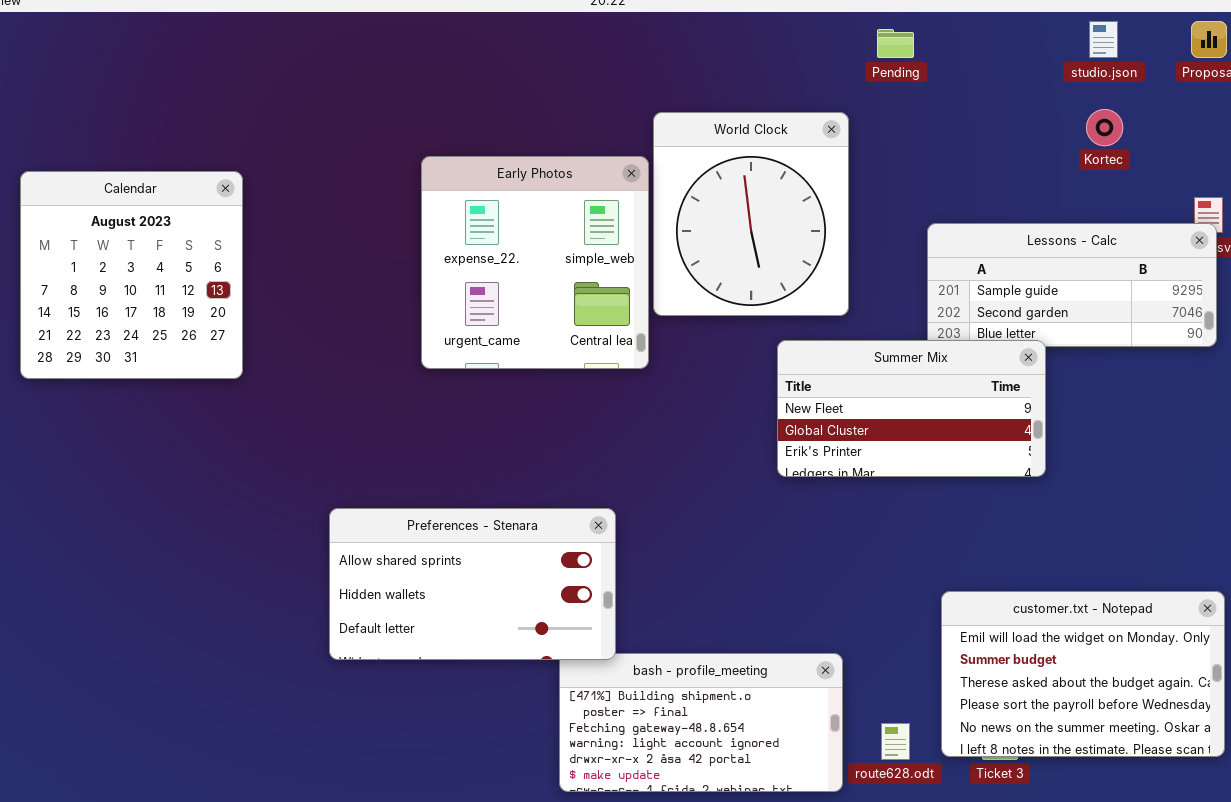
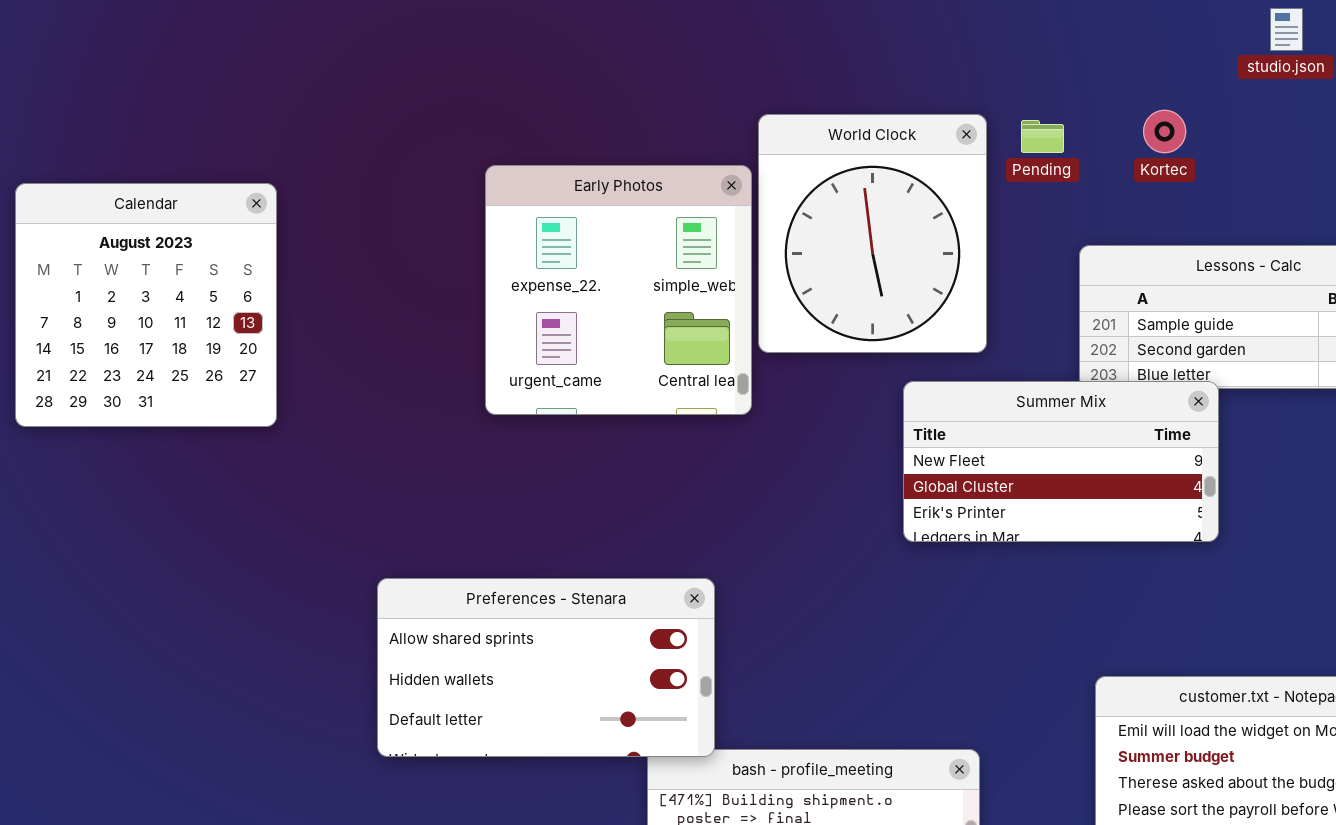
Pending: [877,29,914,58] -> [1021,120,1064,153], moved
Kortec: [1086,109,1123,146] -> [1143,110,1186,153], moved

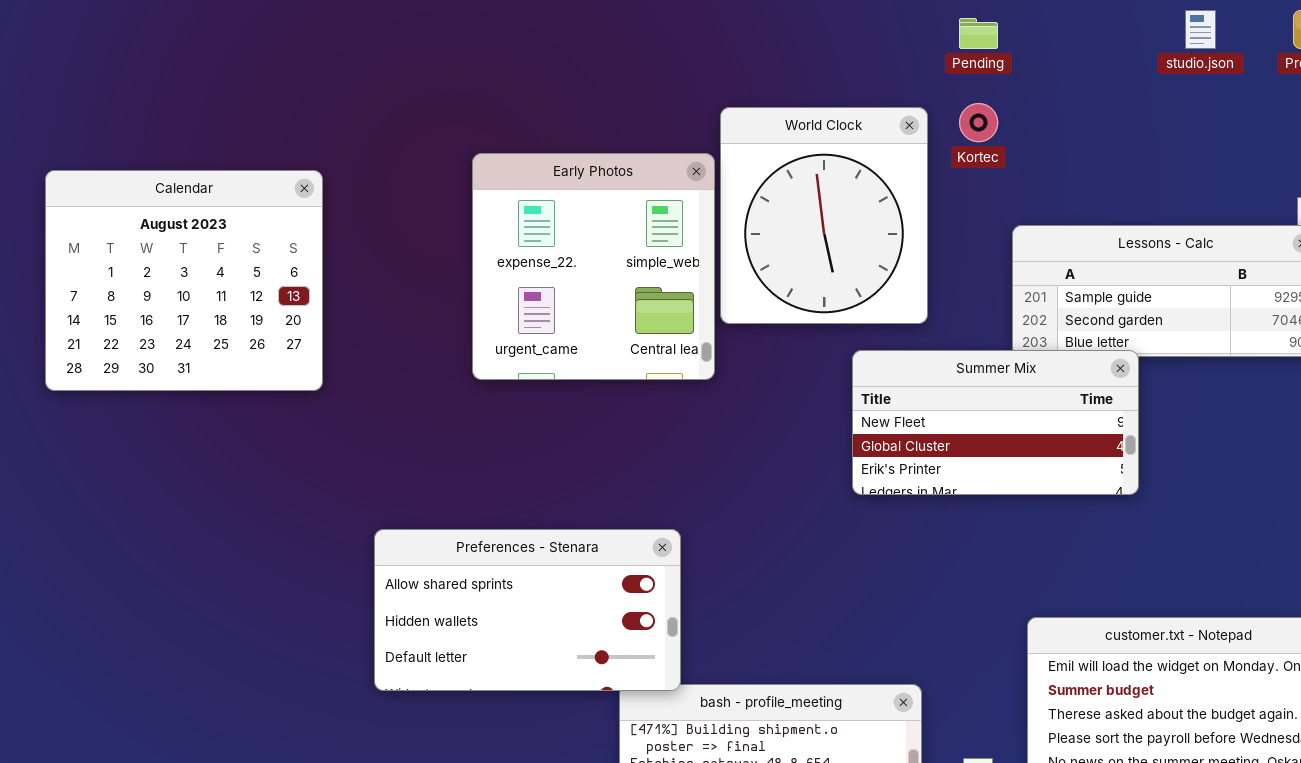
Kortec: [1143,110,1186,153] -> [959,103,998,142], moved
Pending: [1021,120,1064,153] -> [959,18,998,49], moved
Calendar: [15,183,277,427] -> [45,170,323,391], resized

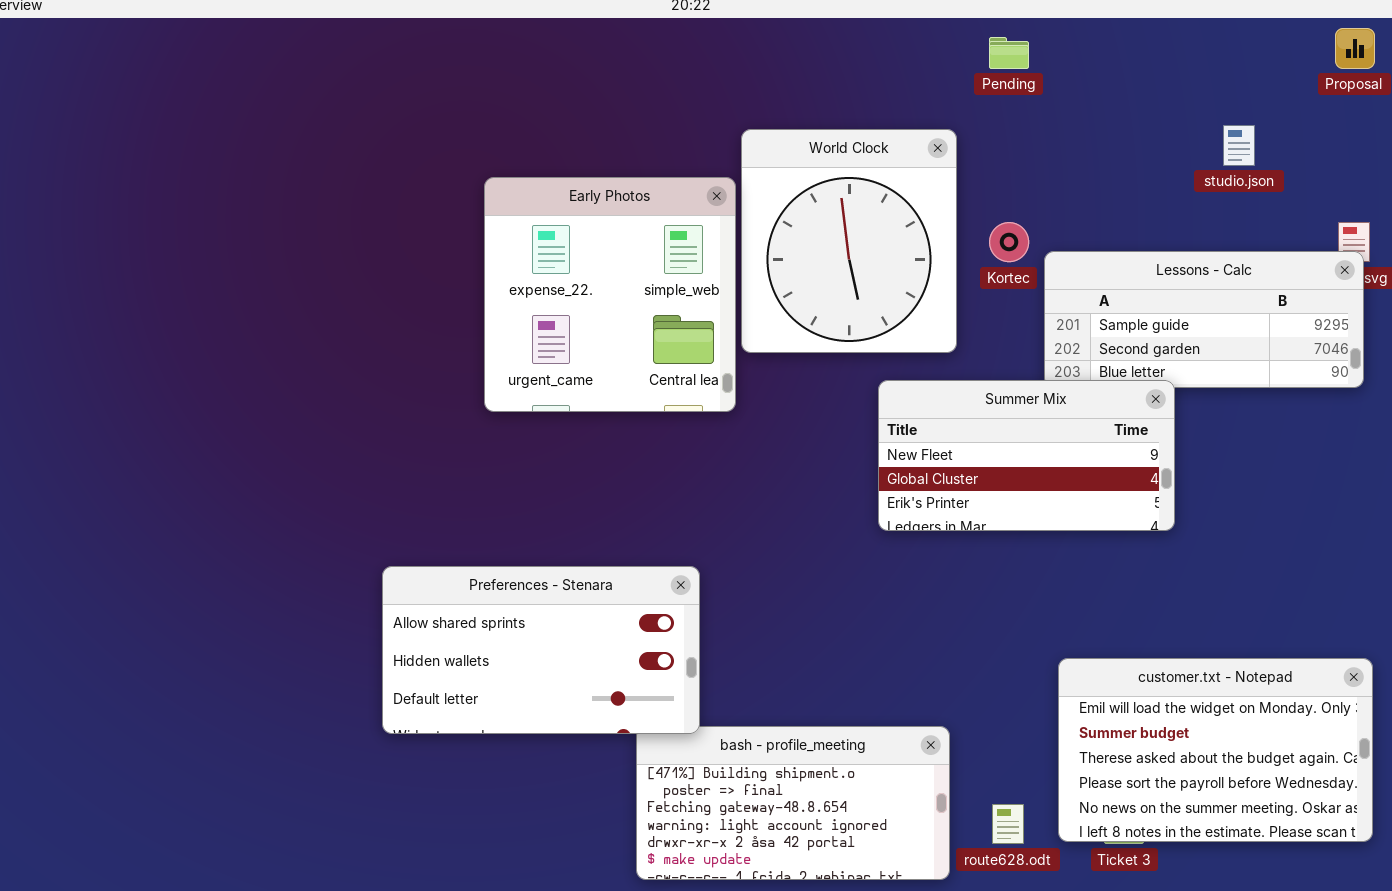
studio.json: [1185,10,1216,49] -> [1223,125,1255,166], moved
Kortec: [959,103,998,142] -> [989,222,1029,262], moved
Calendar: [45,170,323,391] -> none, closed

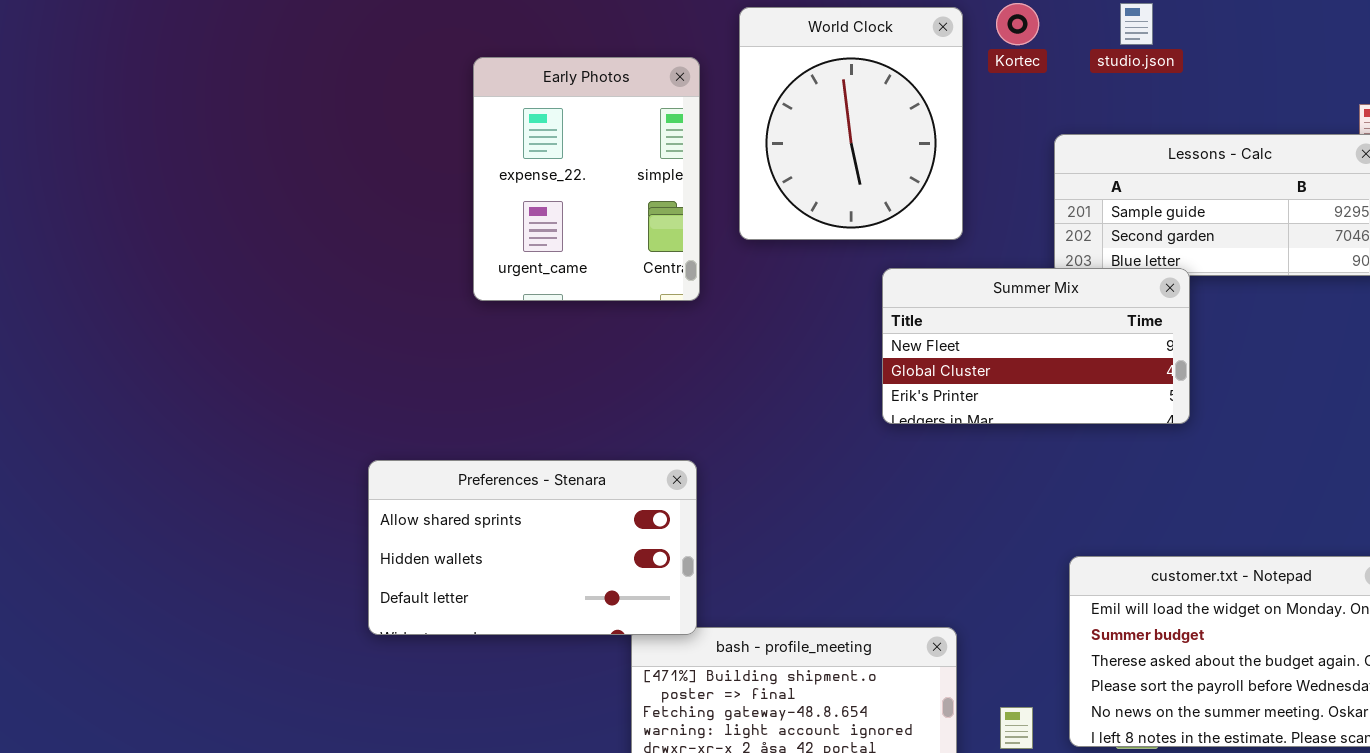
studio.json: [1223,125,1255,166] -> [1120,3,1153,45], moved
Early Photos: [484,177,736,412] -> [473,57,700,301], resized
Kortec: [989,222,1029,262] -> [996,3,1039,45], moved

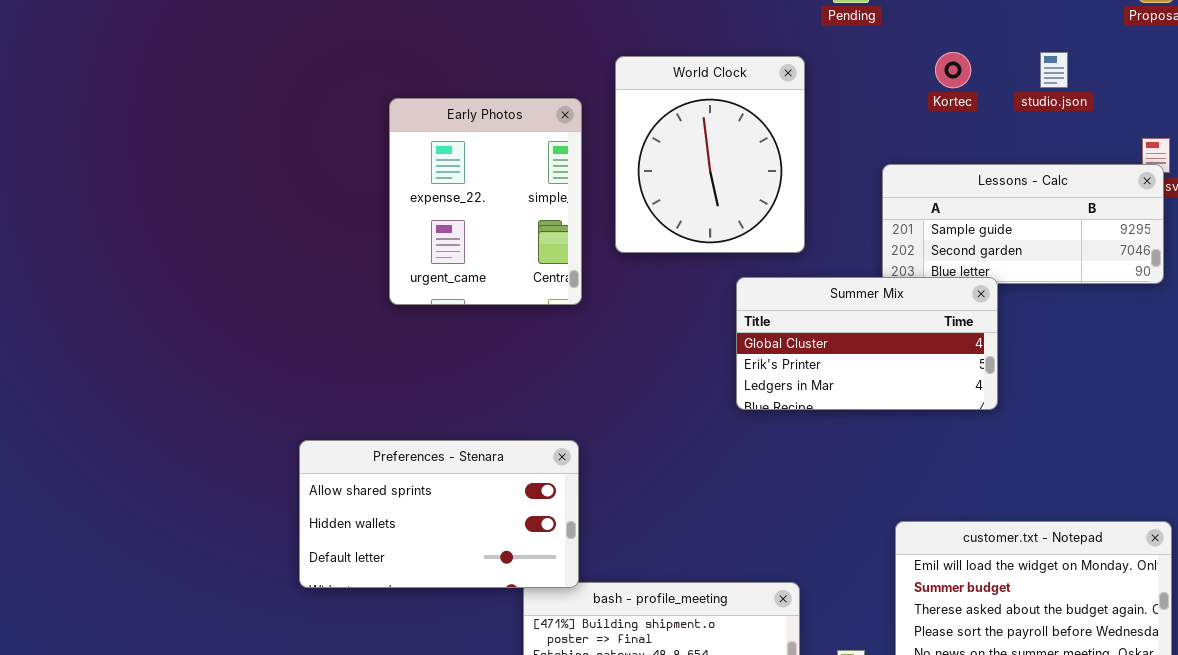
Kortec: [996,3,1039,45] -> [935,52,971,88], moved
studio.json: [1120,3,1153,45] -> [1040,52,1068,88], moved
Summer Mix: [882,268,1190,424] -> [736,277,998,410], scrolled down 1 row

